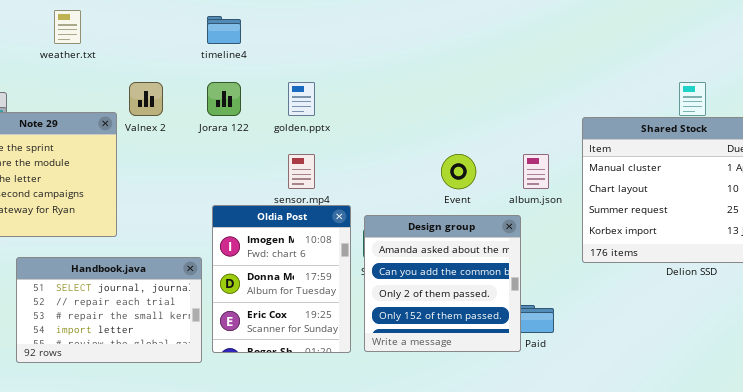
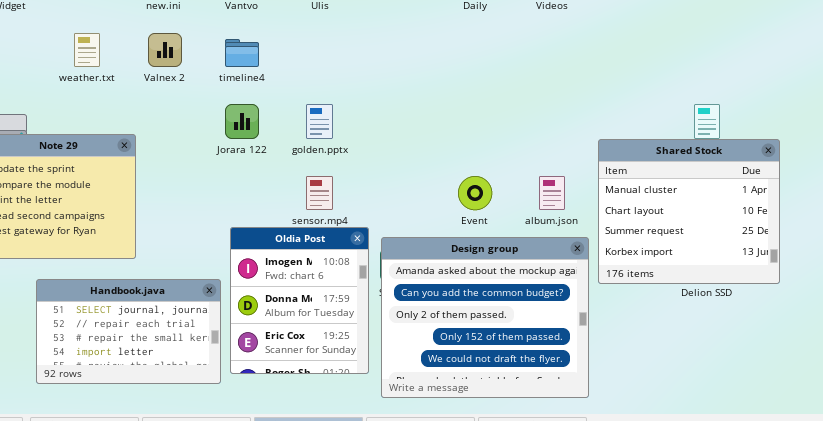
Valnex 2: [129,82,163,116] -> [148,33,182,67], moved
Design group: [364,215,521,352] -> [381,237,589,398], resized

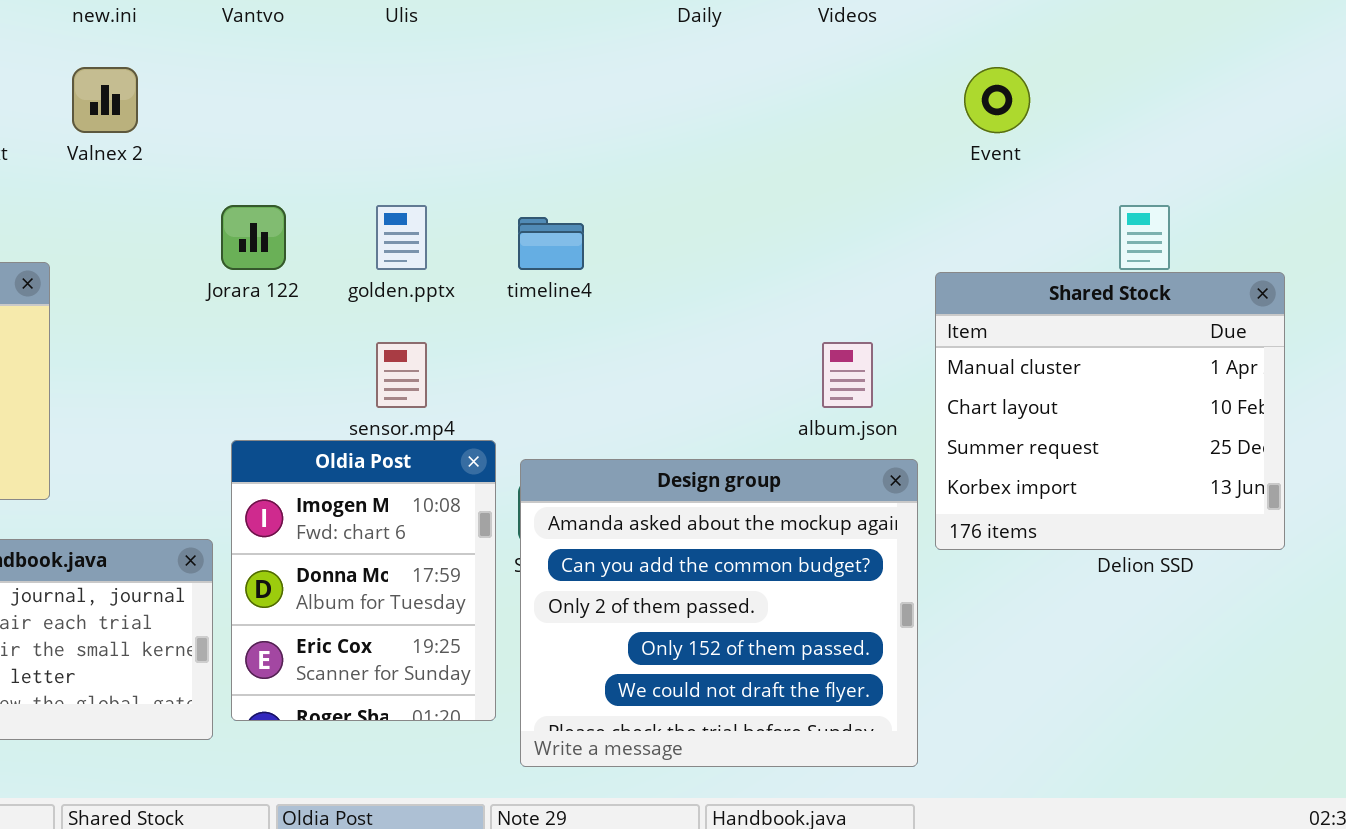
timeline4: [225,39,259,67] -> [518,217,584,270], moved
Event: [458,176,492,210] -> [964,67,1030,133], moved

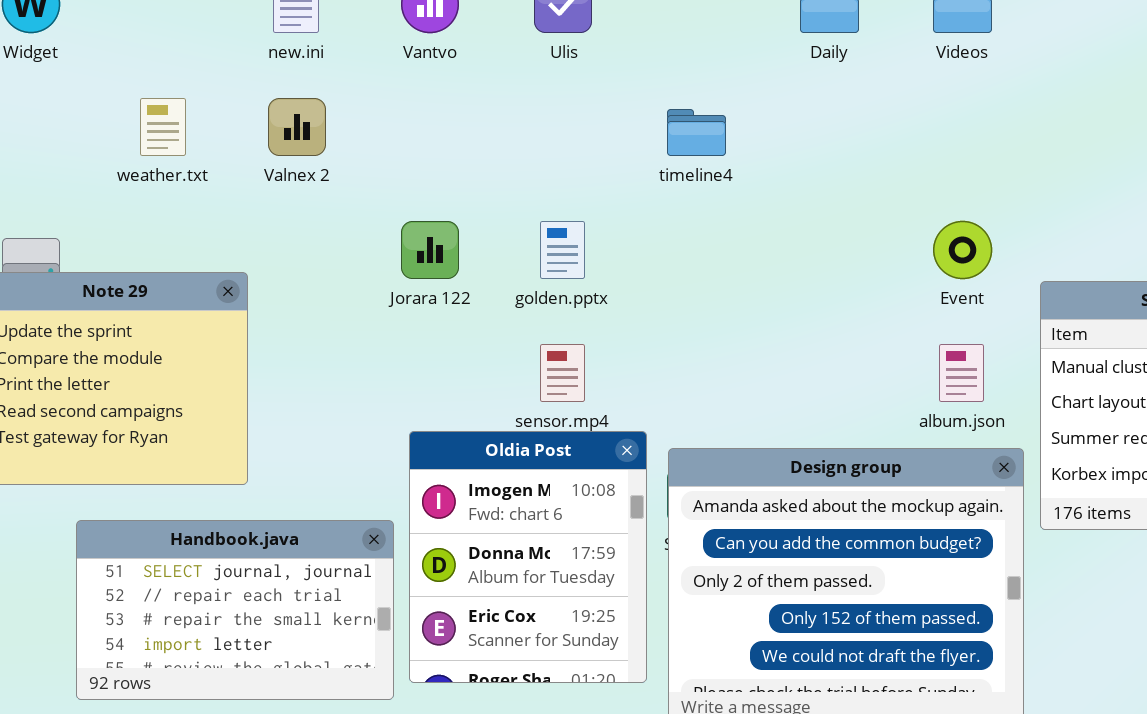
Event: [964,67,1030,133] -> [933,221,992,279], moved
timeline4: [518,217,584,270] -> [667,109,726,156], moved

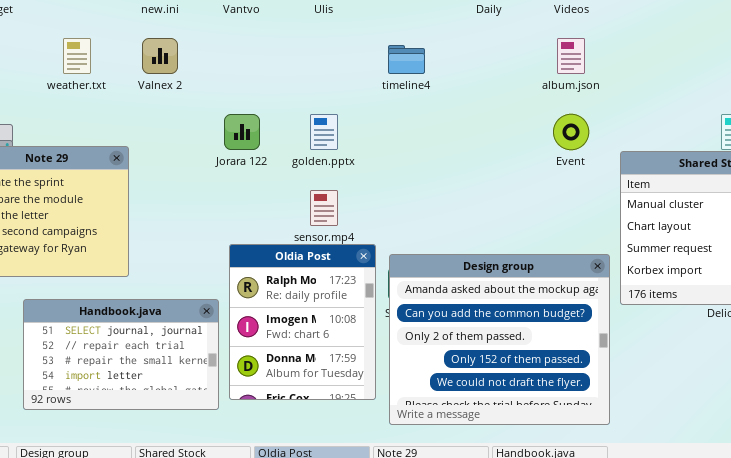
album.json: [939,344,984,402] -> [557,38,585,74], moved
Oldia Post: [409,431,647,683] -> [229,244,376,400], scrolled up 1 row

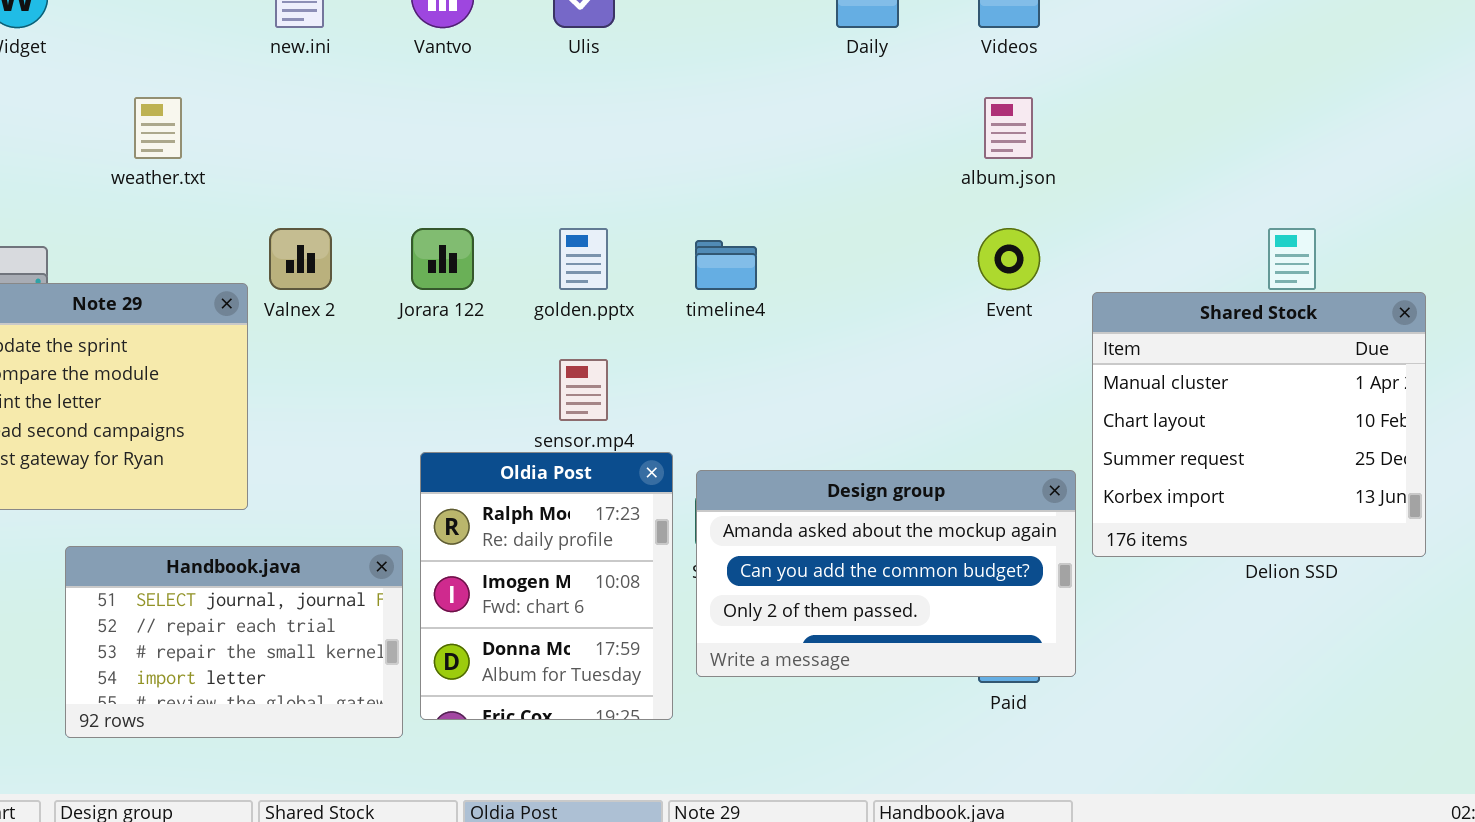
Valnex 2: [142,38,178,74] -> [269,228,332,290], moved
timeline4: [388,45,425,74] -> [695,240,757,290], moved
Design group: [389,254,610,425] -> [696,470,1076,677], resized

